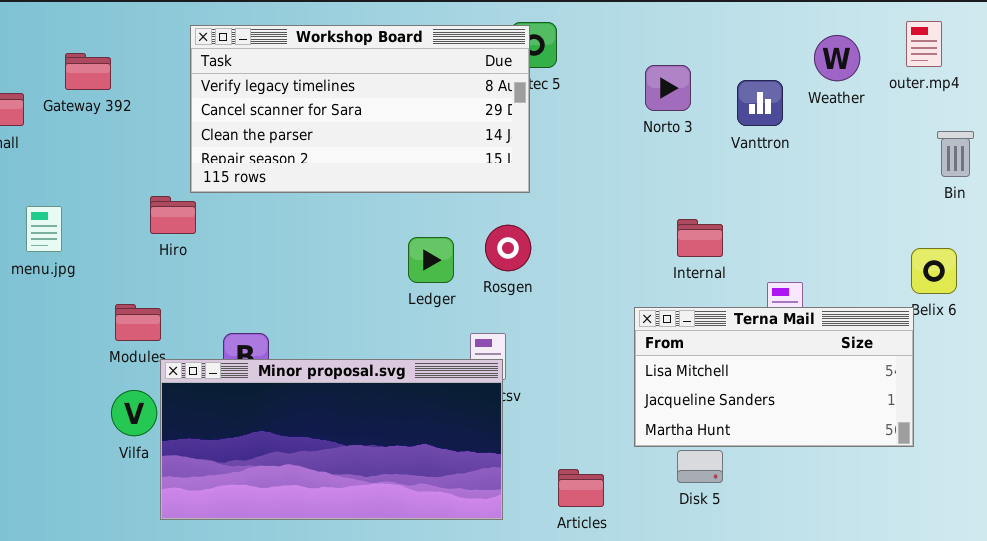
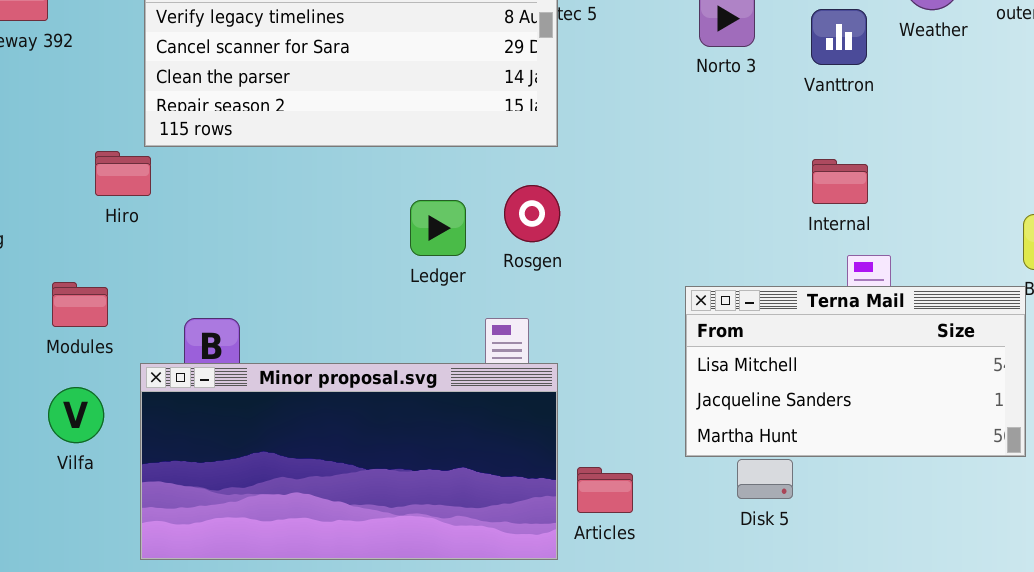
Internal: [677,219,723,257] -> [812,159,868,204], moved
Minor proposal.svg: [160,359,503,520] -> [140,363,558,560], moved
Articles: [558,469,604,507] -> [577,467,633,513], moved

